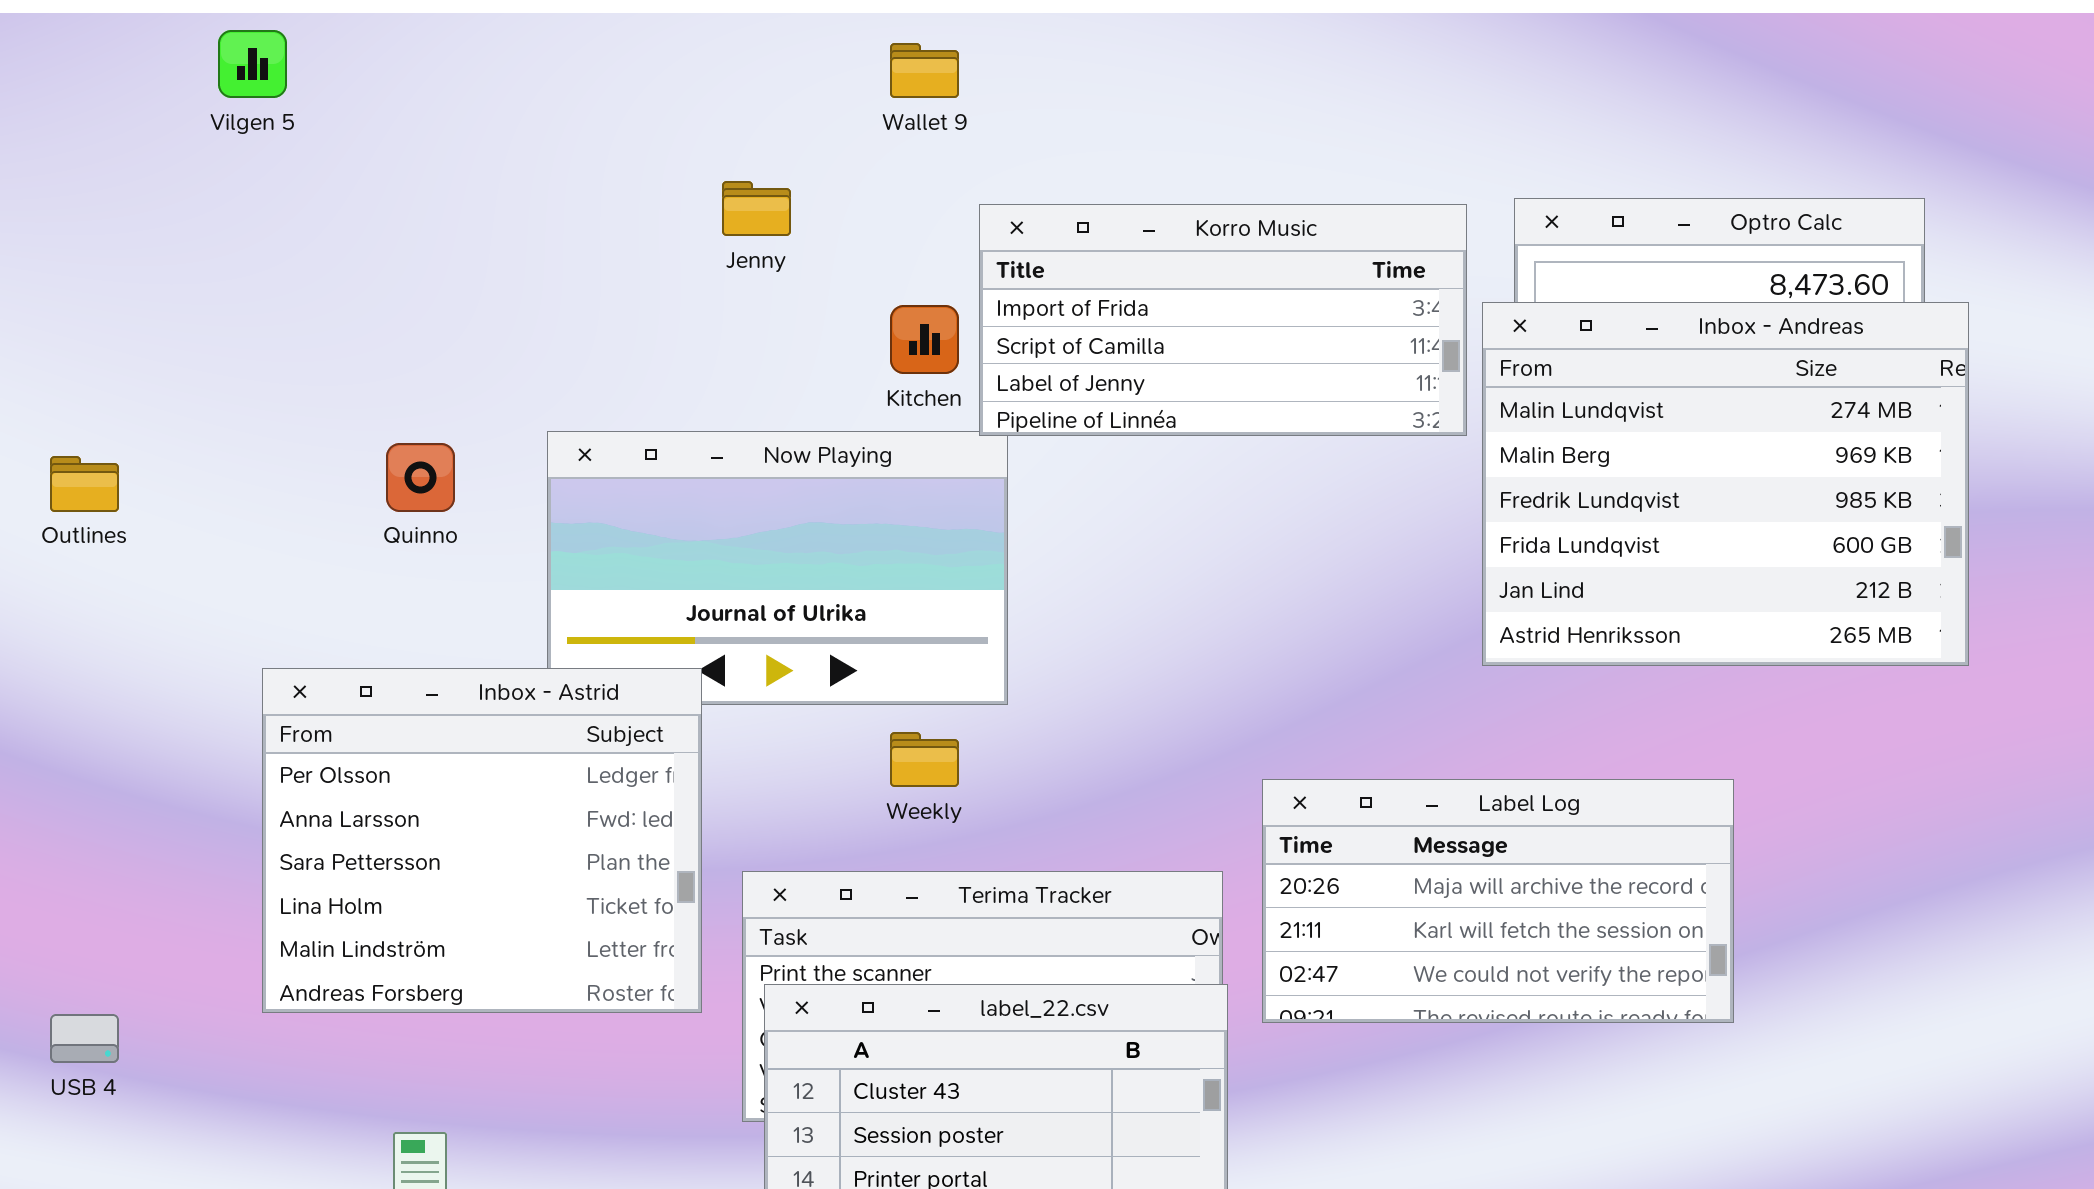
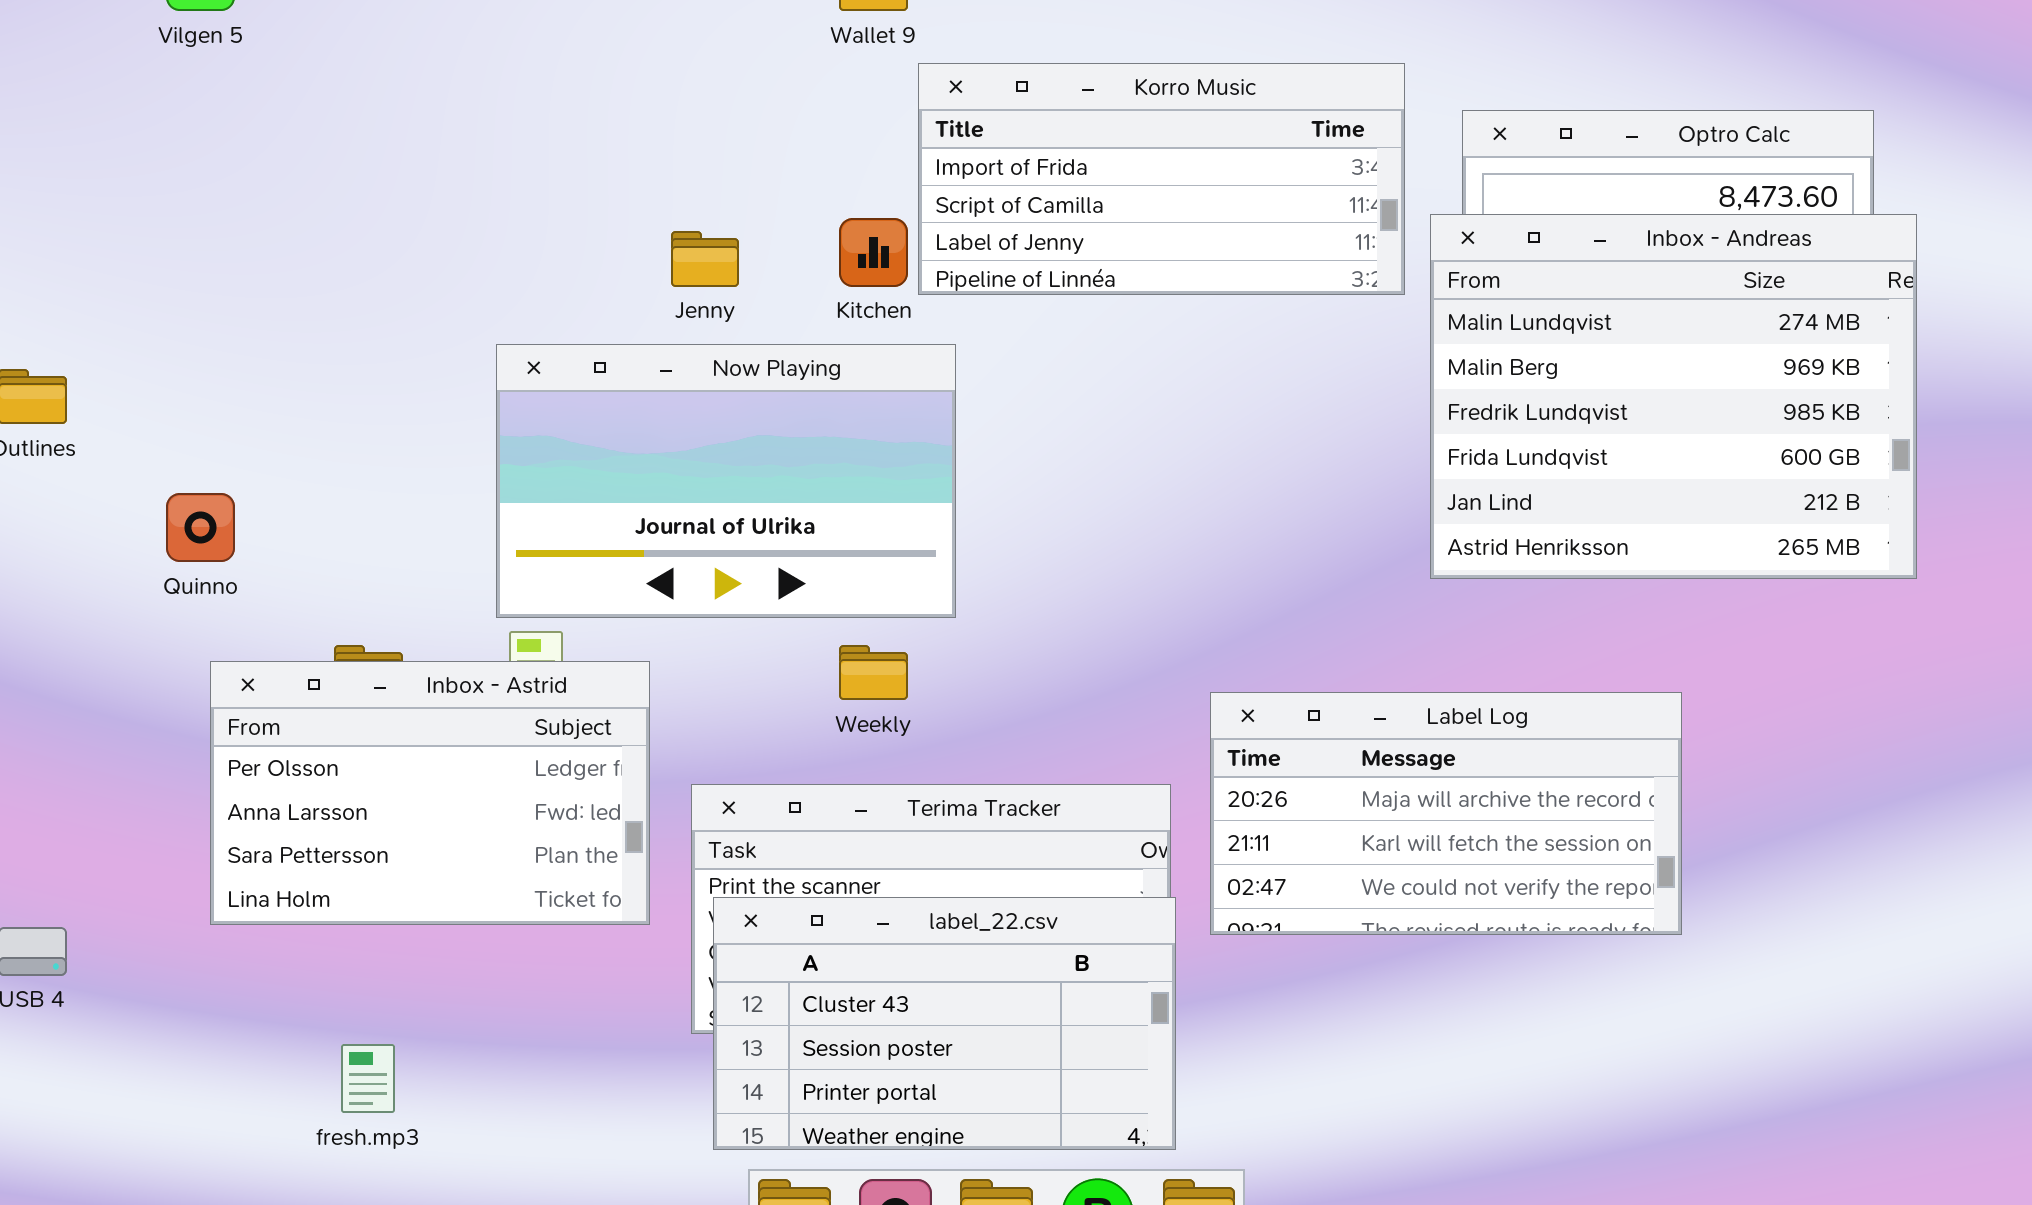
Jenny: [722,181,791,236] -> [671,231,739,287], moved
Korro Music: [979,204,1467,436] -> [918,63,1405,295], moved
Quinno: [386,443,455,512] -> [166,493,235,562], moved
Inbox - Astrid: [262,668,702,1013] -> [210,661,650,925], resized

